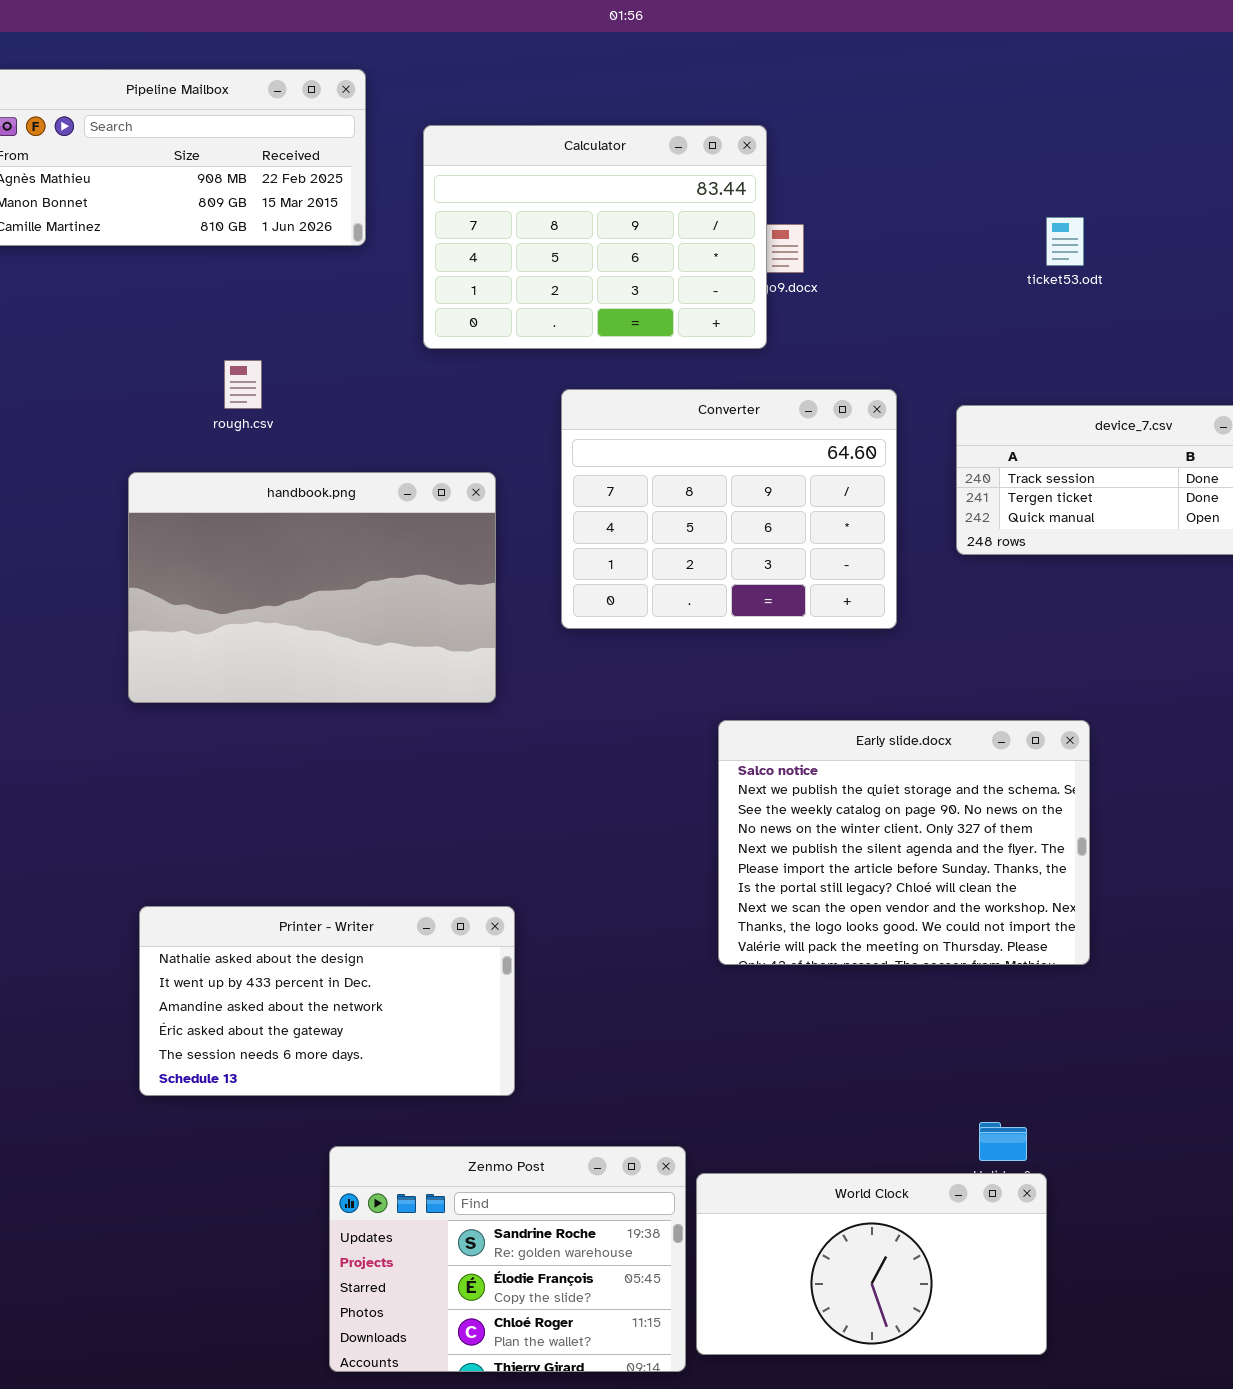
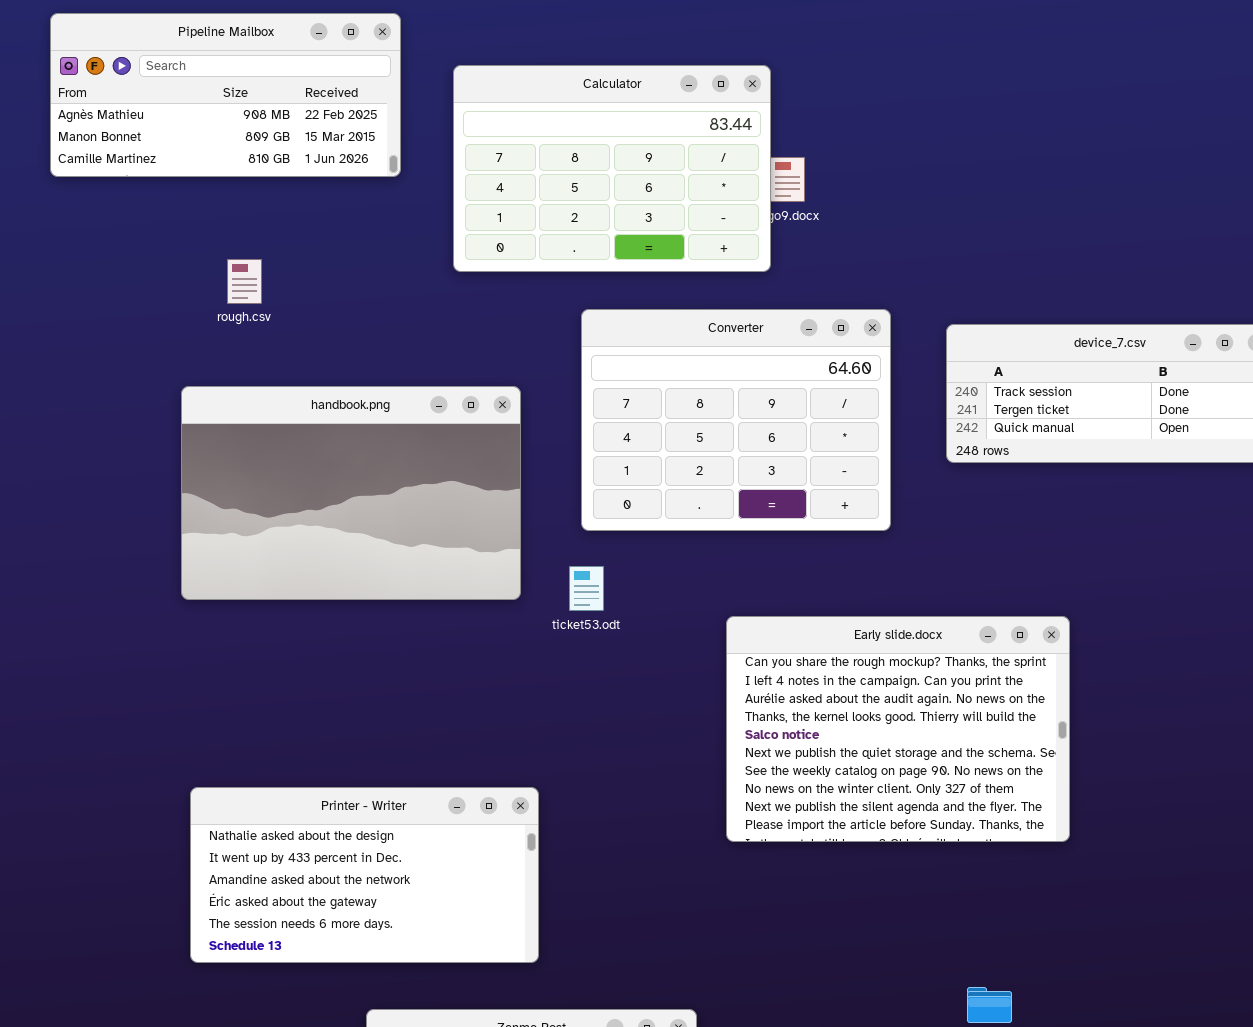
ticket53.odt: [1046,217,1084,266] -> [569,566,604,611], moved
rough.csv: [224,360,262,409] -> [227,259,262,304], moved
Early slide.docx: [718,720,1090,965] -> [726,616,1070,842], scrolled up 4 rows

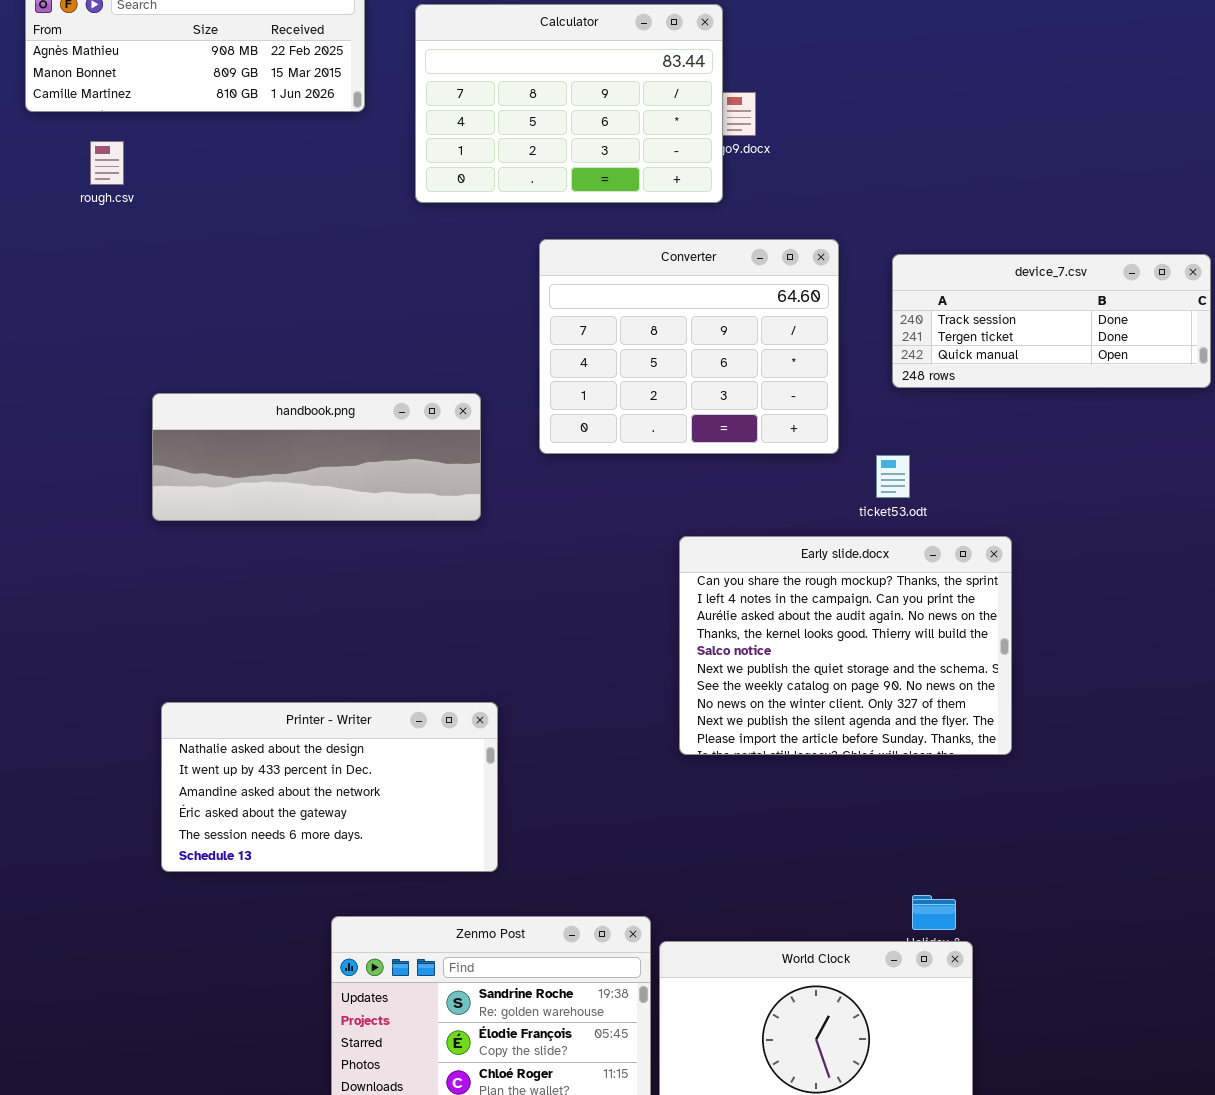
rough.csv: [227,259,262,304] -> [90,141,124,185], moved
handbook.png: [181,386,521,600] -> [152,393,481,521], resized
ticket53.odt: [569,566,604,611] -> [876,455,910,498], moved

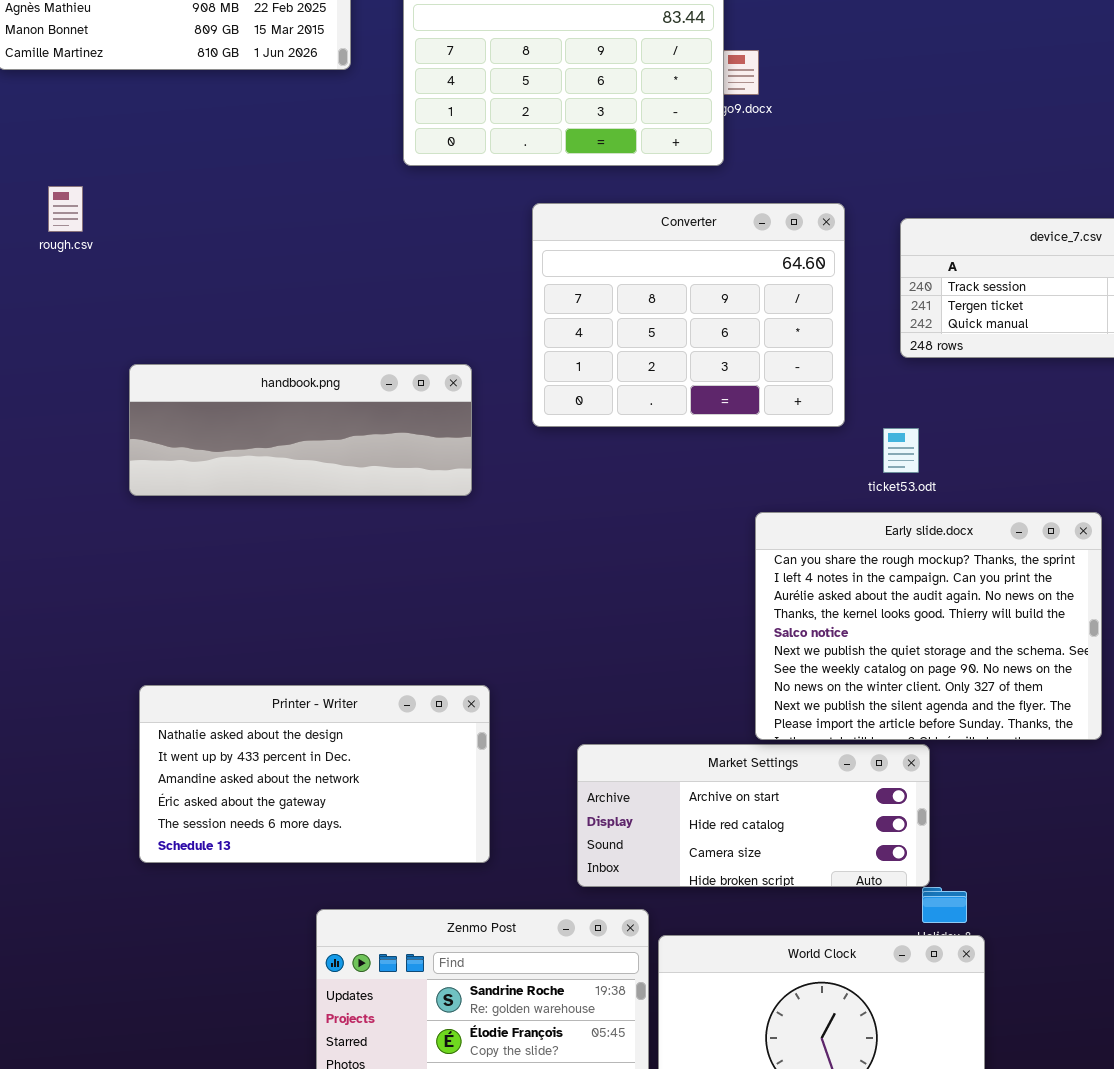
rough.csv: [90,141,124,185] -> [48,186,83,232], moved
Early slide.docx: [679,536,1012,755] -> [755,512,1102,740], moved
Market Settings: none -> [577,744,930,887], opened

